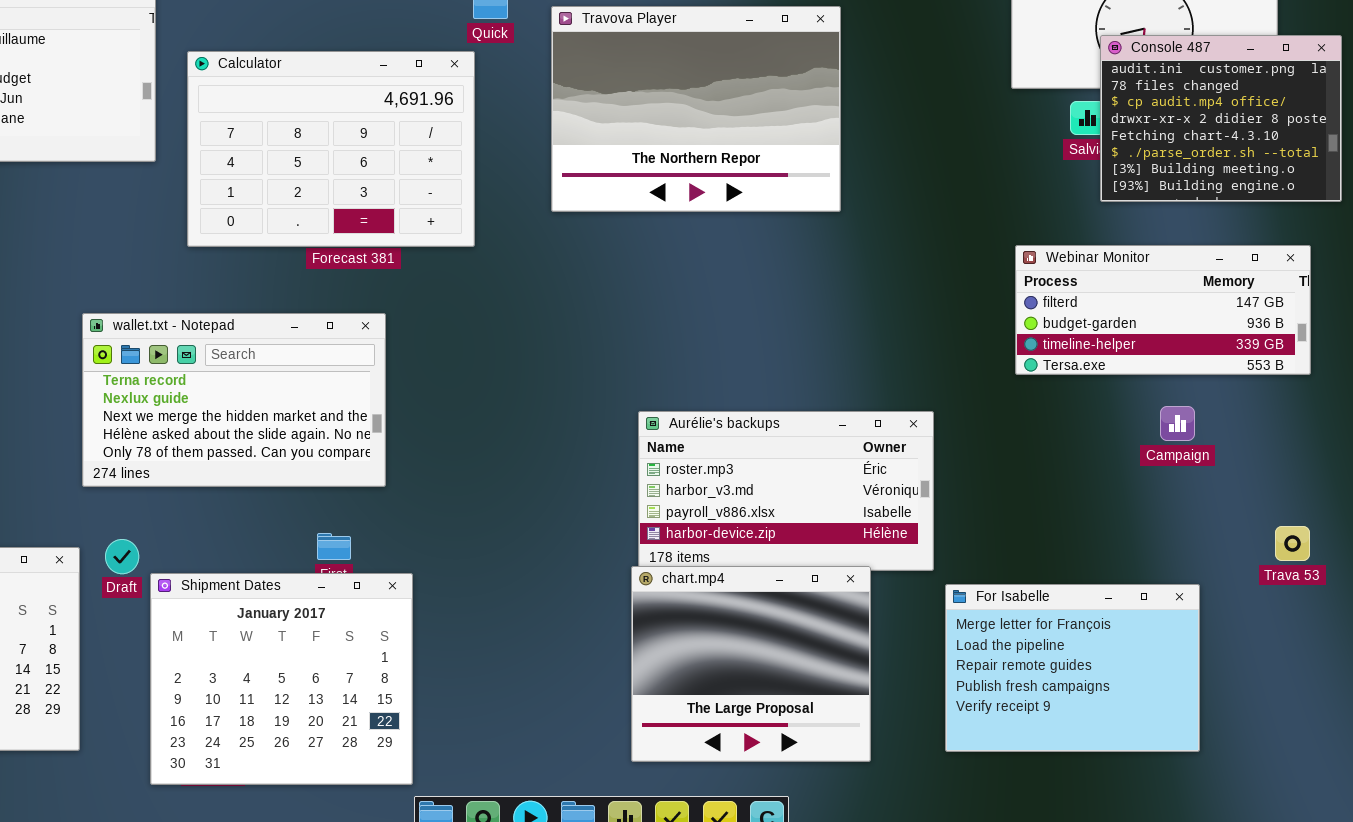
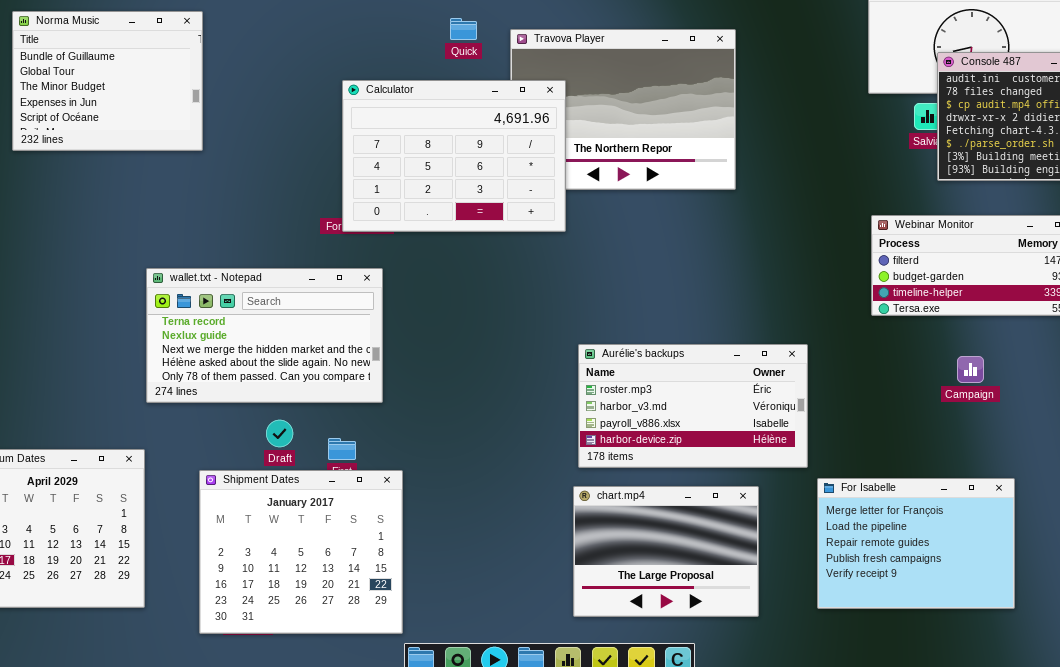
Calculator: [187,51,475,247] -> [342,80,566,232], moved
Campaign: [1160,406,1195,441] -> [957,356,984,383], moved
Draft: [105,539,139,574] -> [266,420,293,447], moved
chart.mp4: [631,566,871,762] -> [573,486,759,617], resized

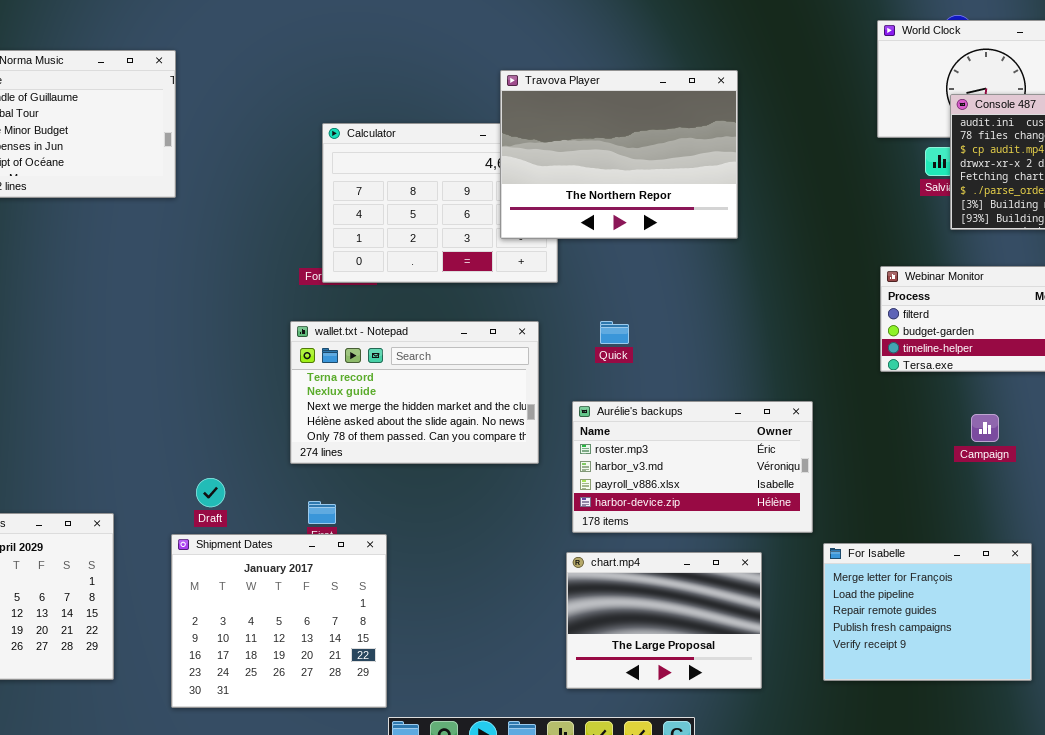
Quick: [450,18,477,40] -> [600,321,629,344], moved
Travova Player: [510,29,736,190] -> [500,70,738,239], raised
wallet.txt - Notepad: [146,268,383,403] -> [290,321,539,464], moved
Draft: [266,420,293,447] -> [196,478,225,507], moved

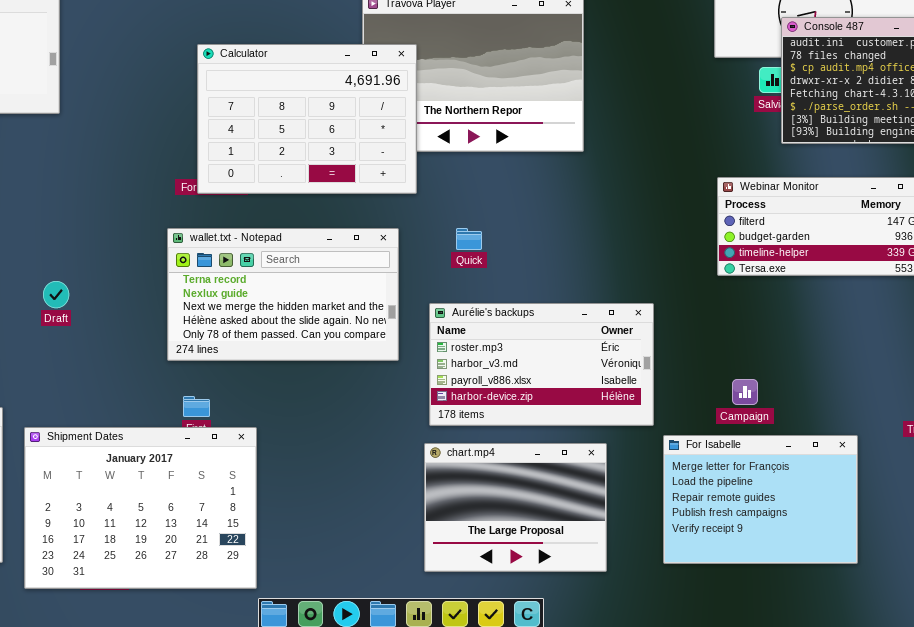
Calculator: [322,123,558,283] -> [197,44,417,194], raised
Campaign: [971,414,999,442] -> [732,379,758,405], moved
Draft: [196,478,225,507] -> [43,281,69,308], moved
Shipment Dates: [171,534,387,708] -> [24,427,257,589], resized

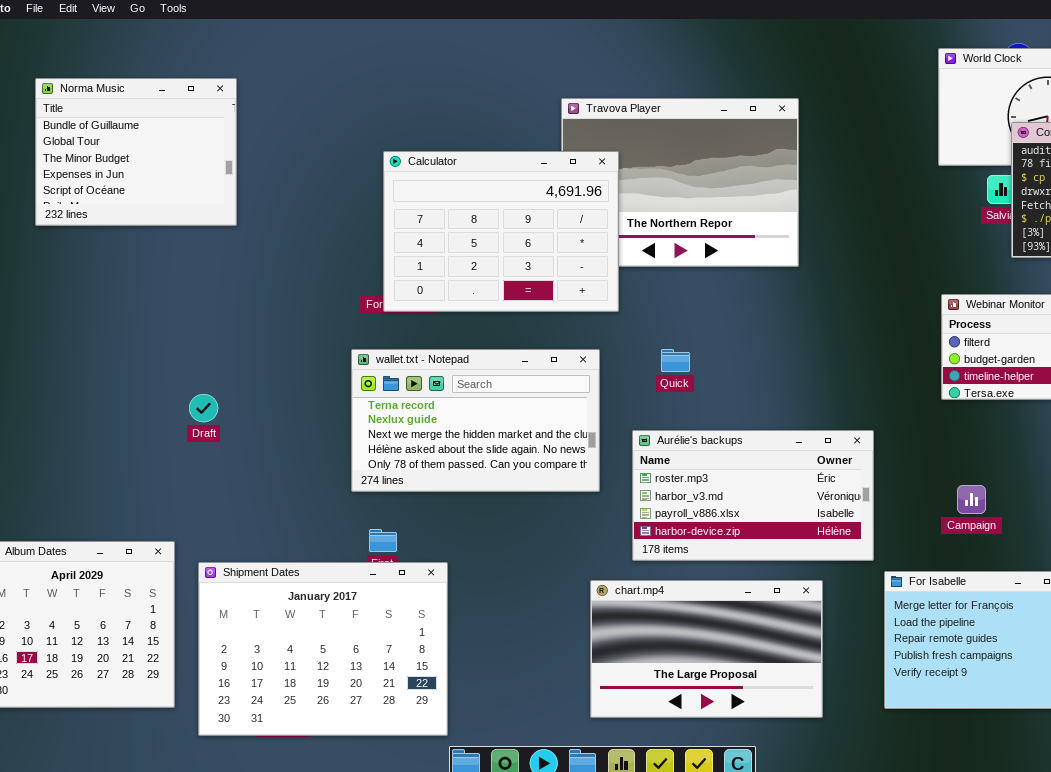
Draft: [43,281,69,308] -> [189,394,218,422], moved
Campaign: [732,379,758,405] -> [957,485,986,514], moved
chart.mp4: [424,443,607,572] -> [590,580,823,718], resized

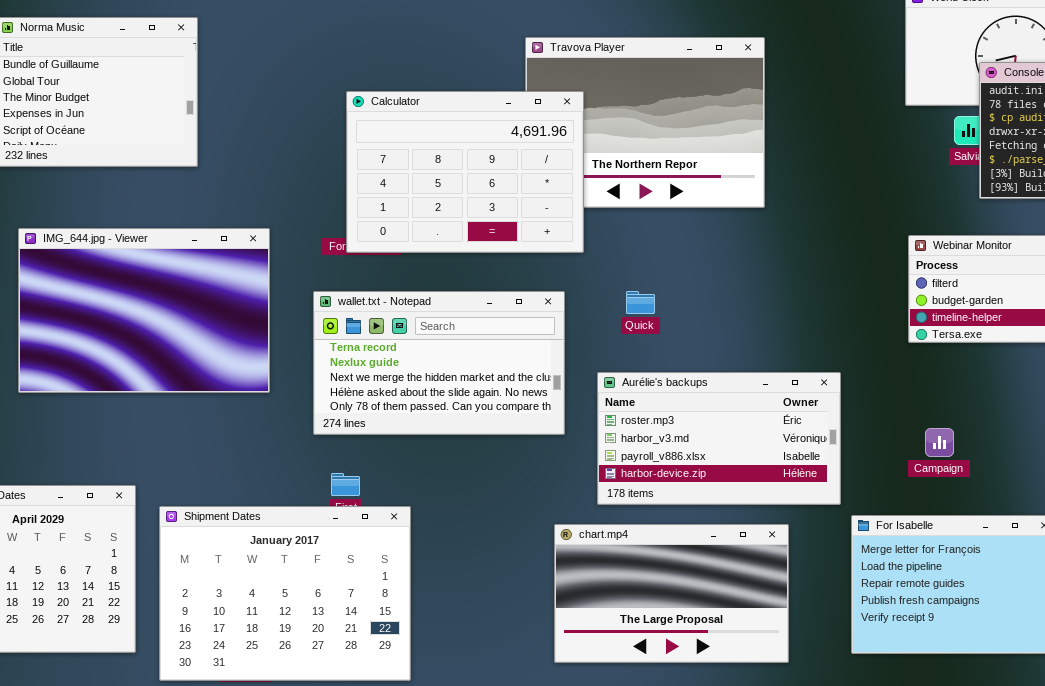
IMG_644.jpg - Viewer: none -> [18,228,270,393], opened

